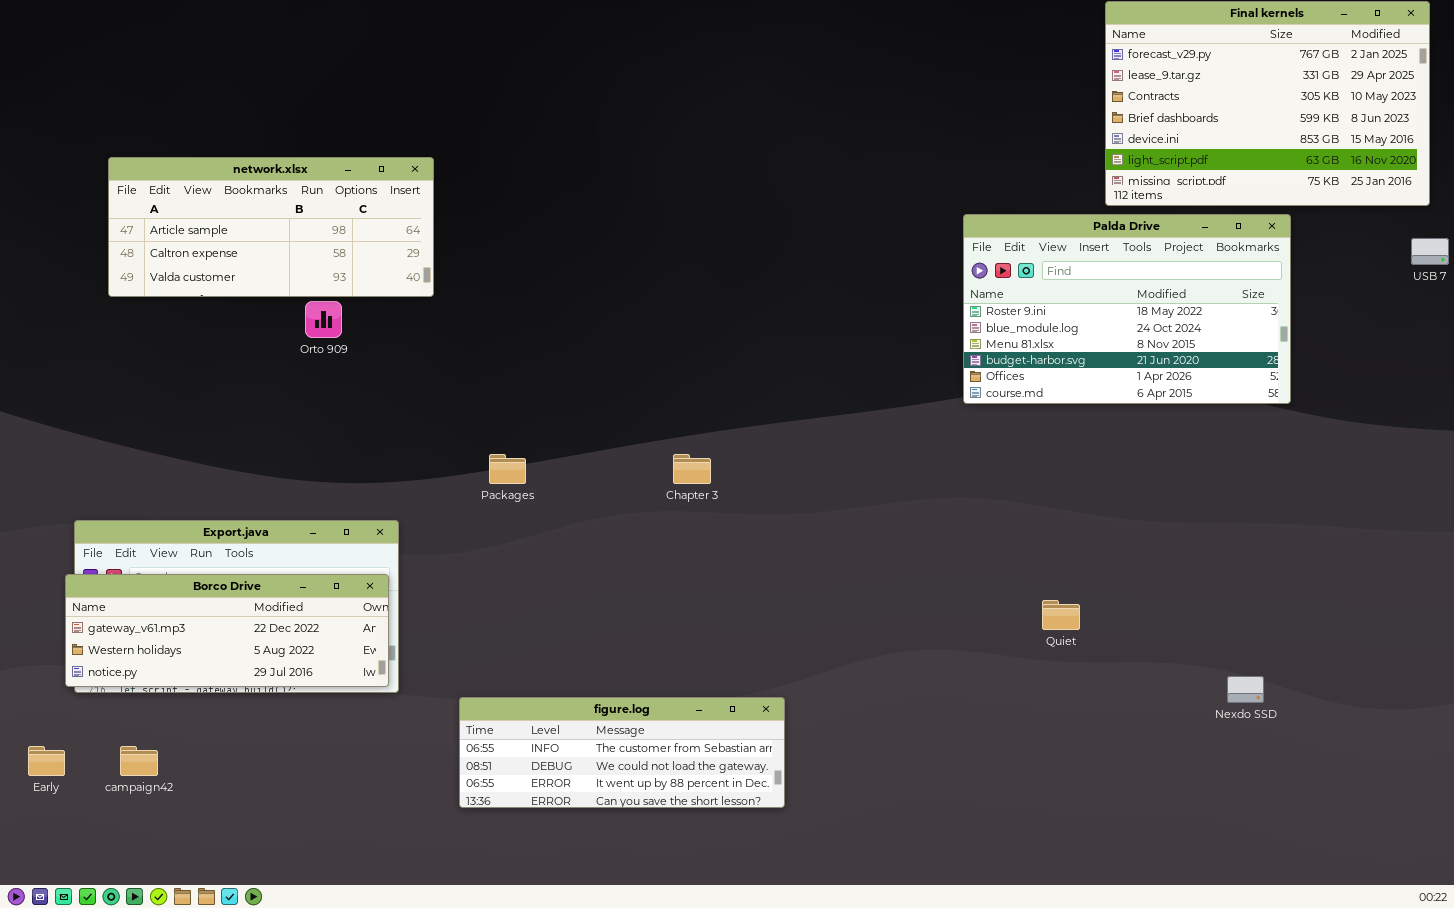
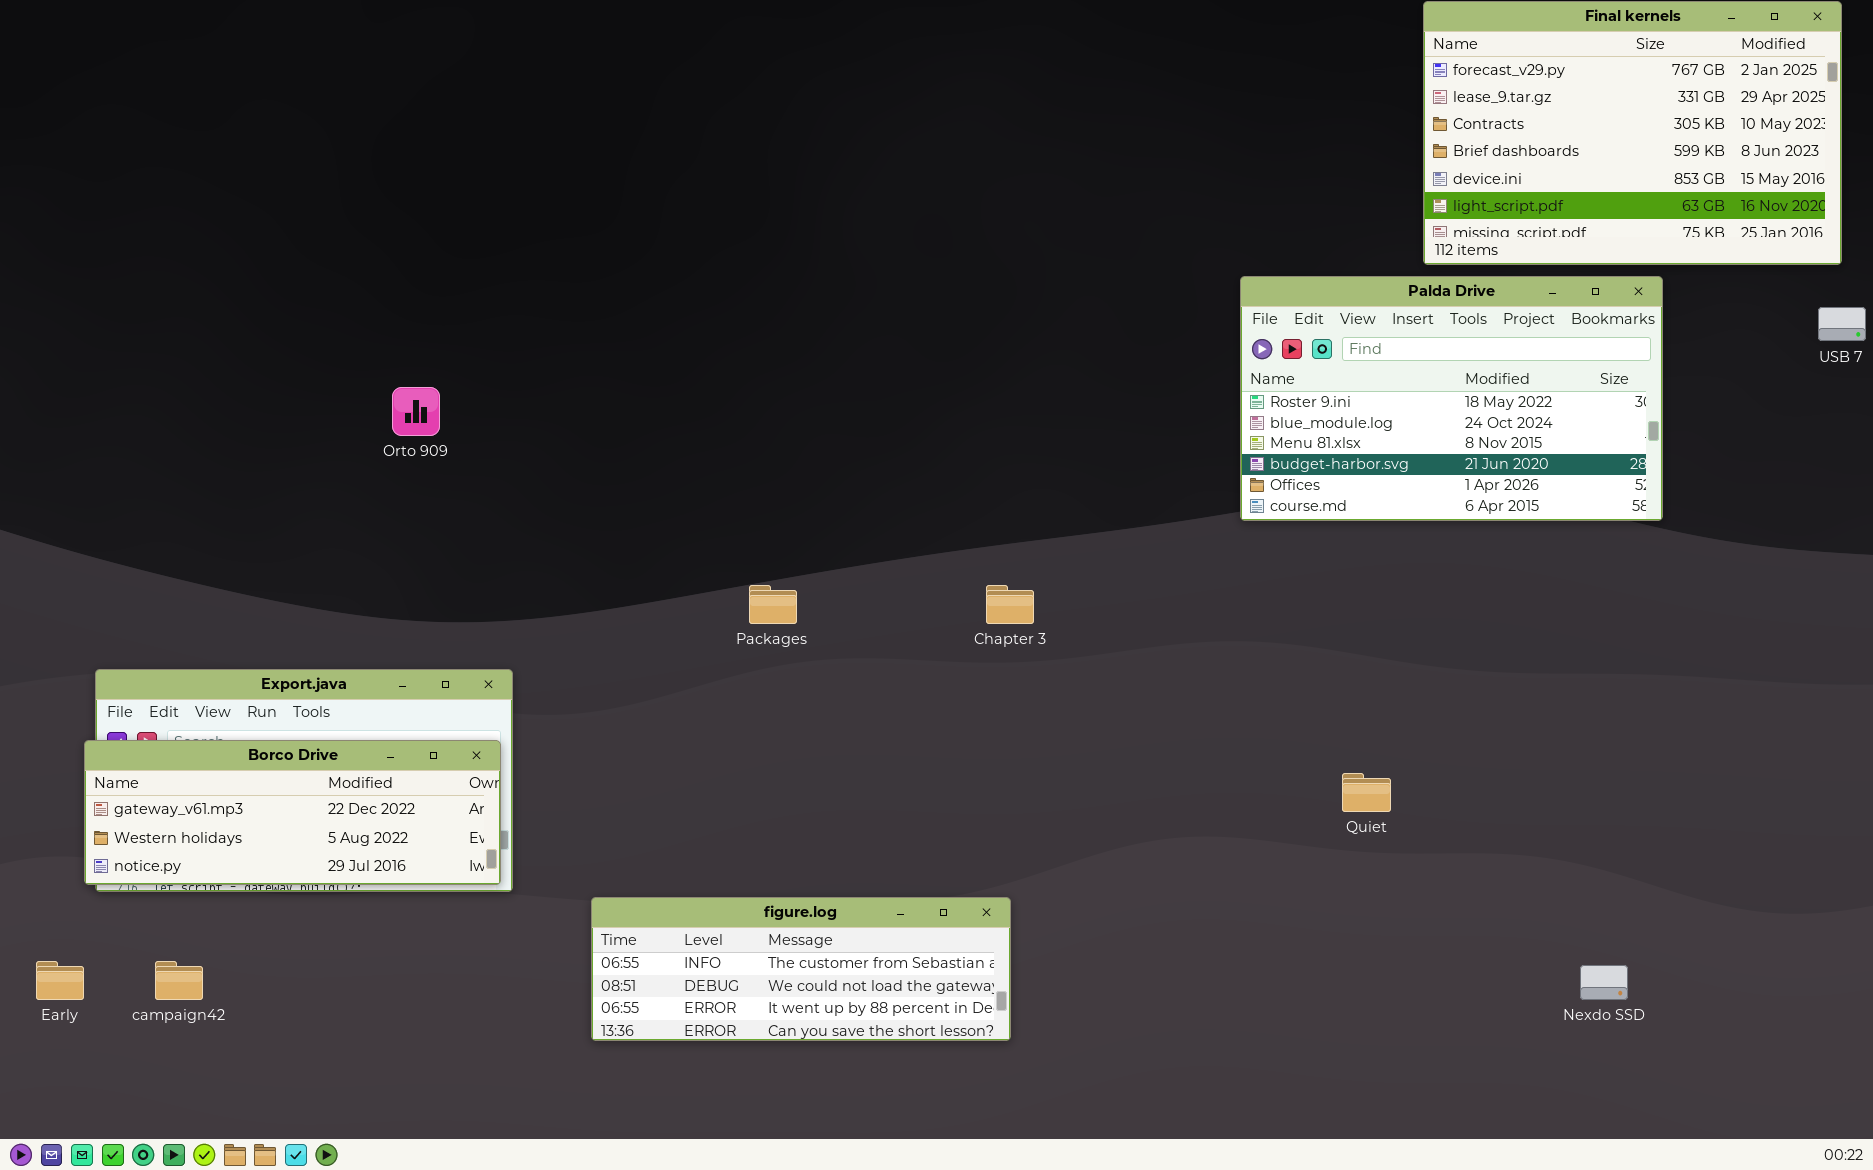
network.xlsx: [108,157,434,297] -> none, closed
Packages: [489,454,526,484] -> [749,585,797,624], moved
Chapter 3: [673,454,711,484] -> [986,585,1034,624], moved
Nexdo SSD: [1227,676,1264,703] -> [1580,965,1628,1000], moved

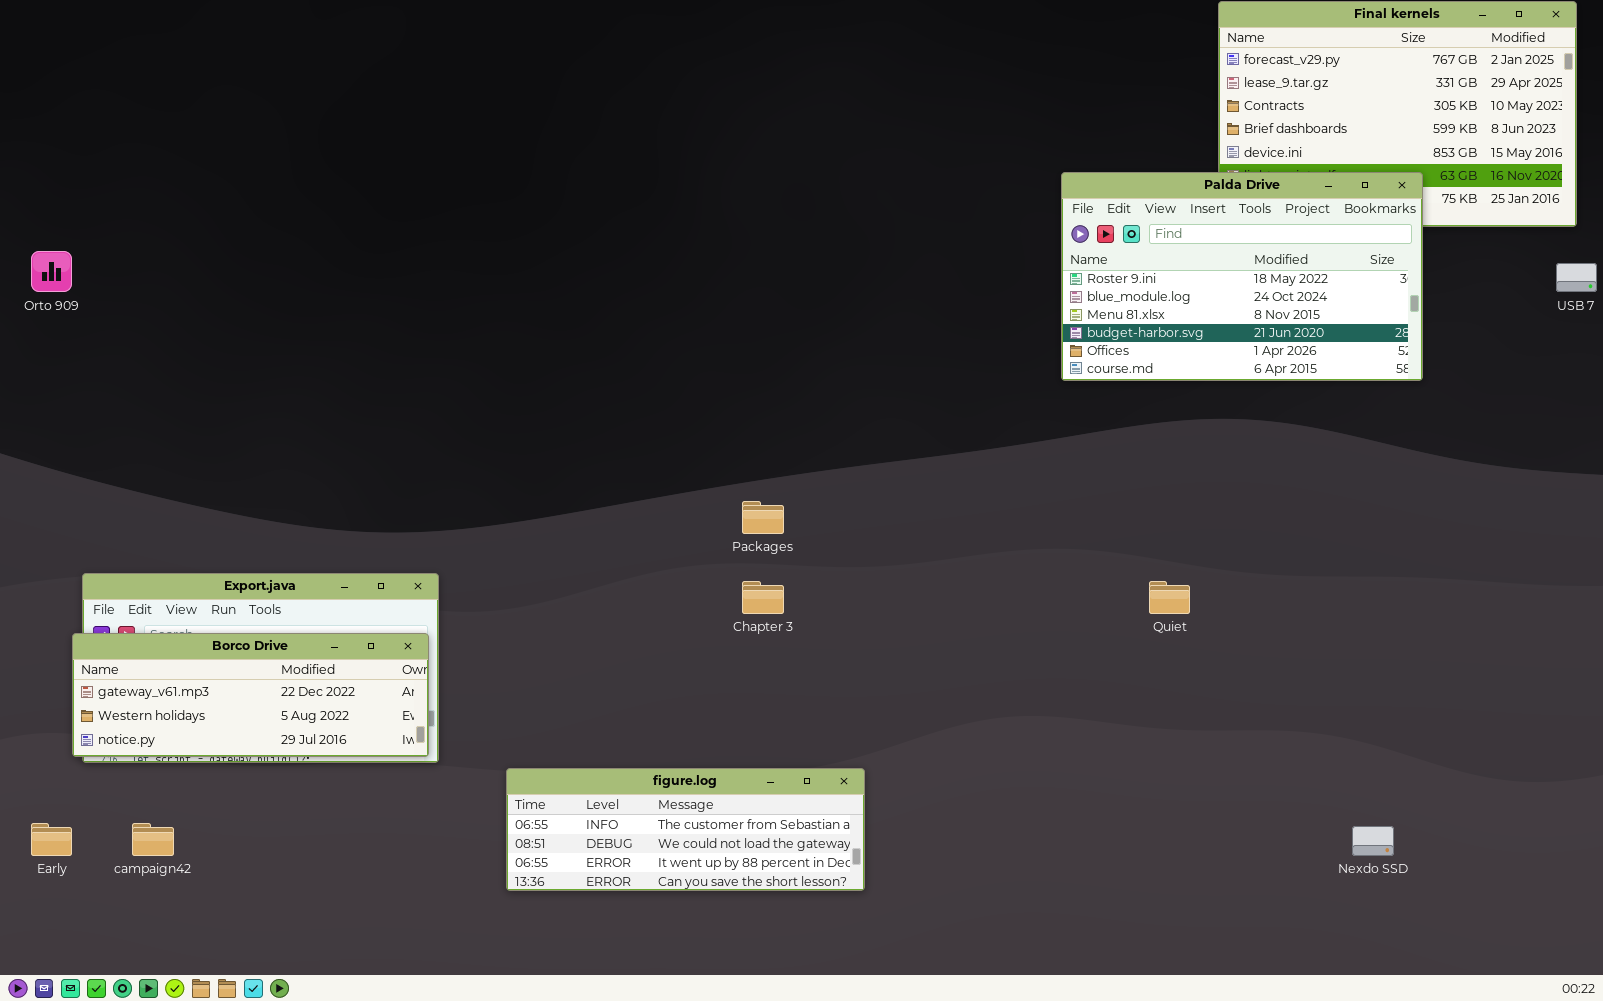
Palda Drive: [1240,276,1663,521] -> [1061,172,1423,381], moved
Orto 909: [392,387,440,436] -> [31,251,72,292], moved
Packages: [749,585,797,624] -> [742,501,784,534], moved
Chapter 3: [986,585,1034,624] -> [742,581,784,614], moved
Quiet: [1342,773,1391,812] -> [1149,581,1190,614], moved

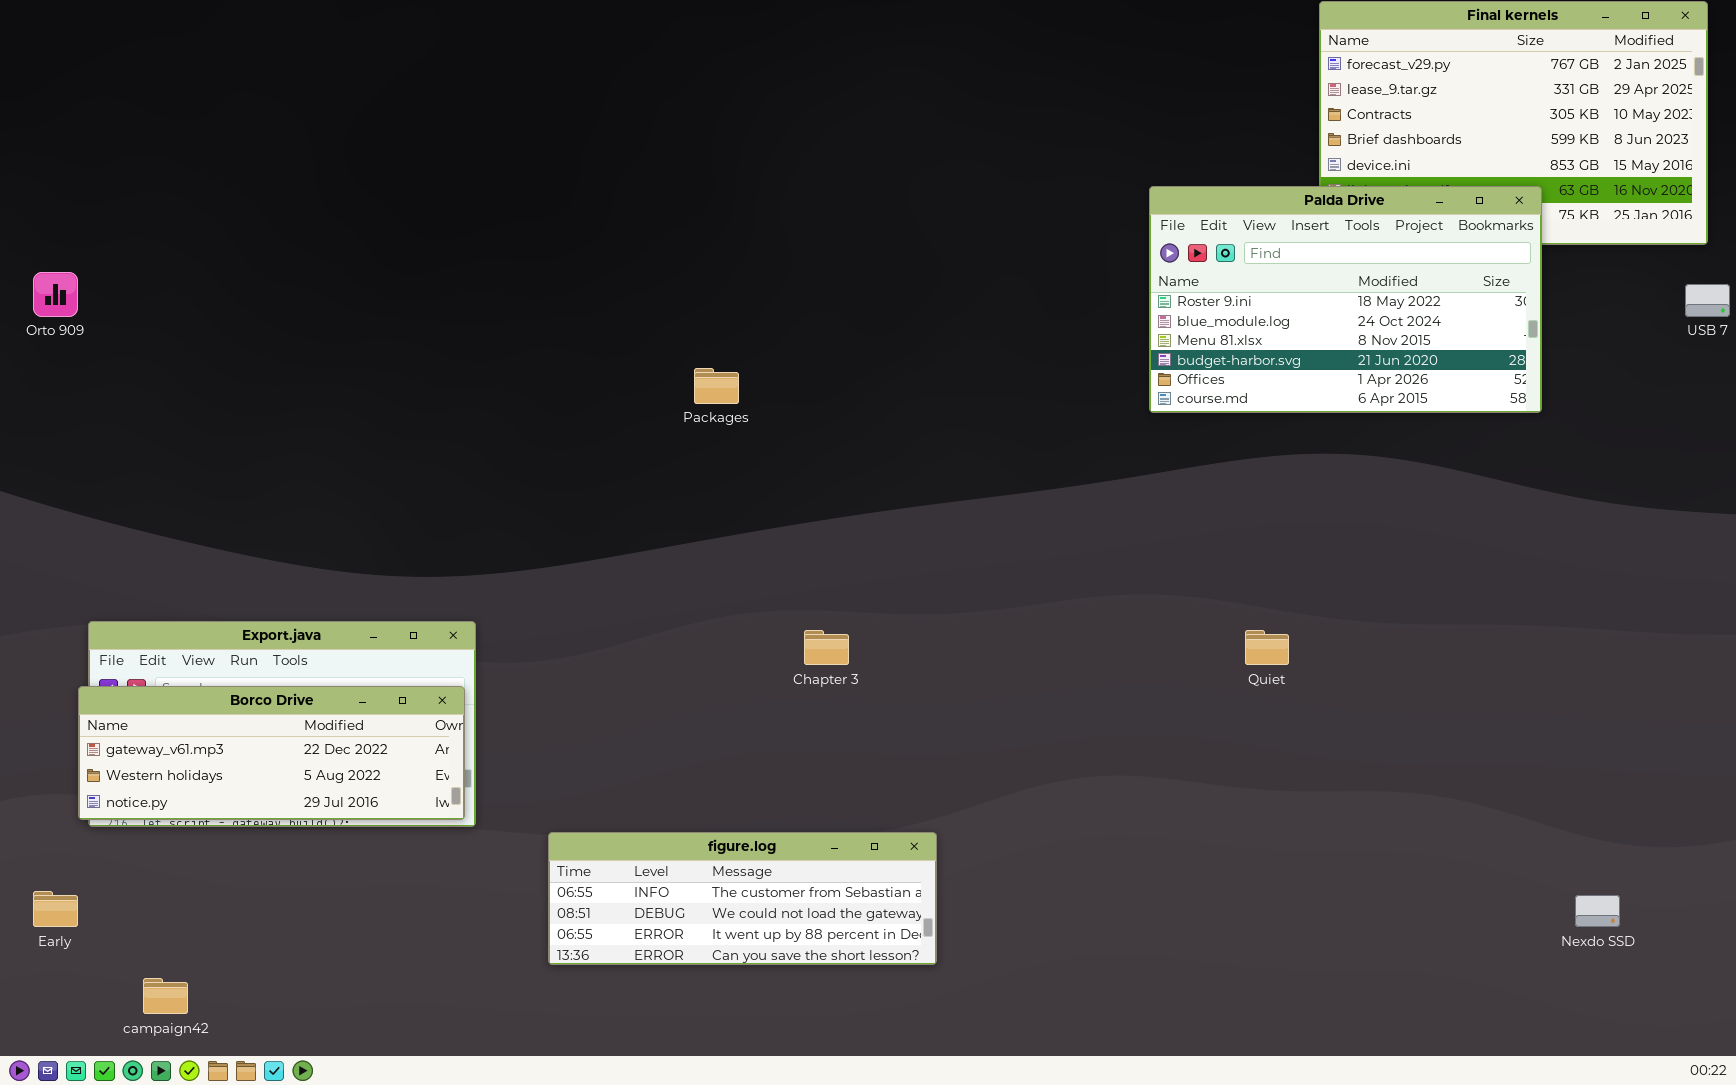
Packages: [742,501,784,534] -> [694,368,739,404], moved
campaign42: [132,823,174,856] -> [143,978,188,1014], moved
Nexdo SSD: [1352,826,1394,856] -> [1575,895,1620,927], moved

